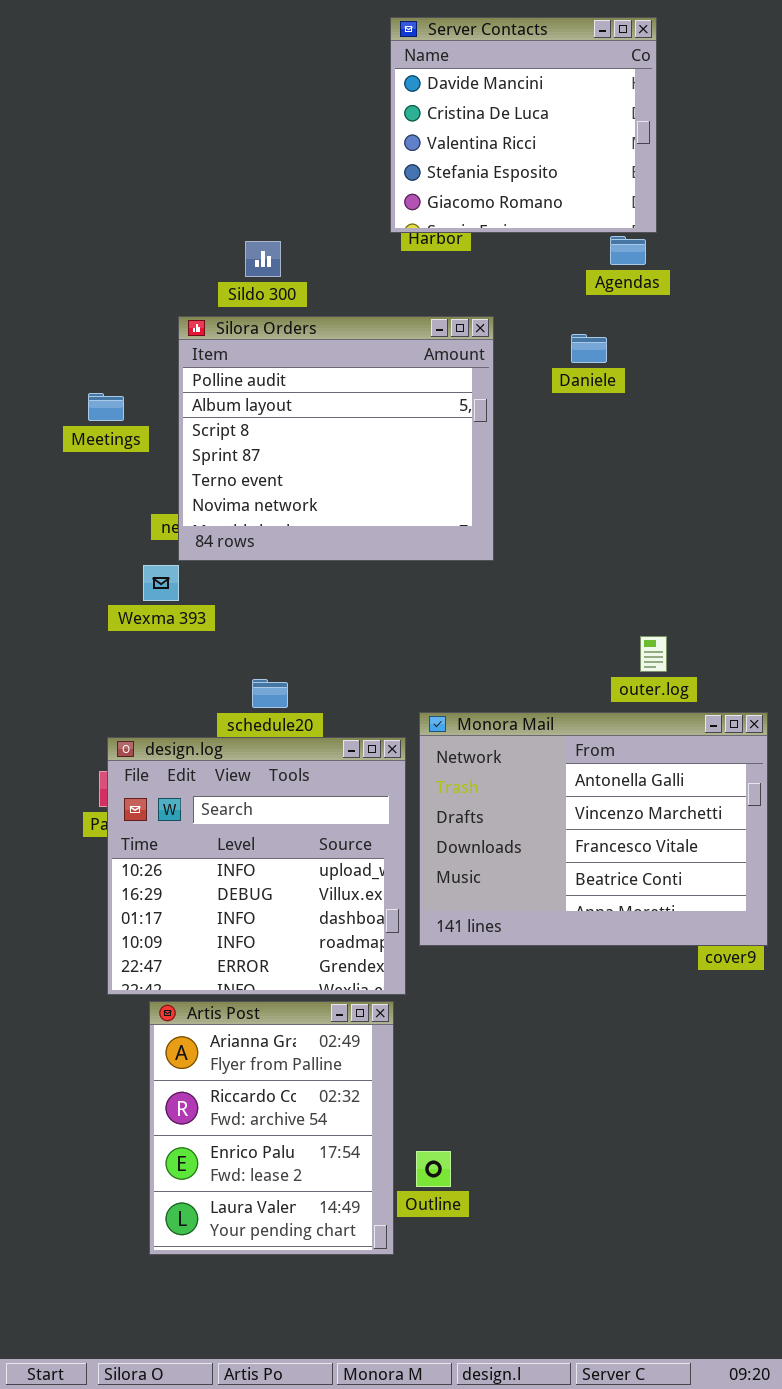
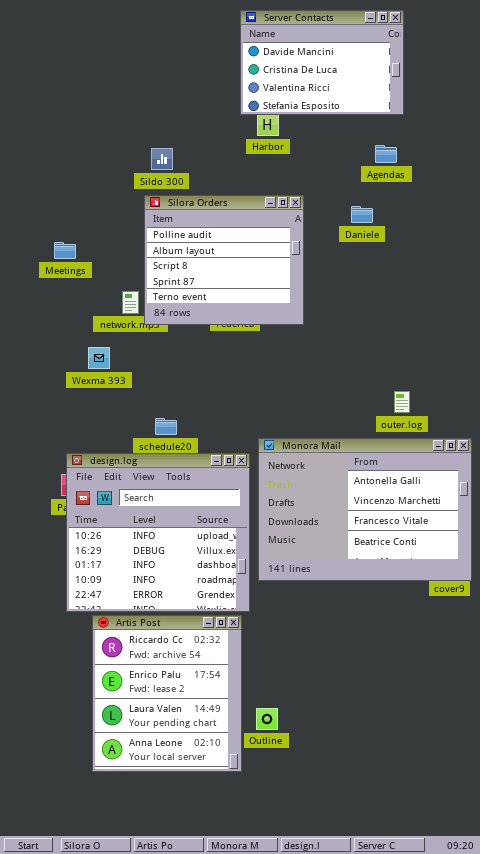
Server Contacts: [390,17,657,233] -> [240,10,404,115], resized
Silora Orders: [178,316,494,561] -> [144,195,304,325], resized
Artis Post: [149,1001,394,1255] -> [92,615,242,772], scrolled down 1 row

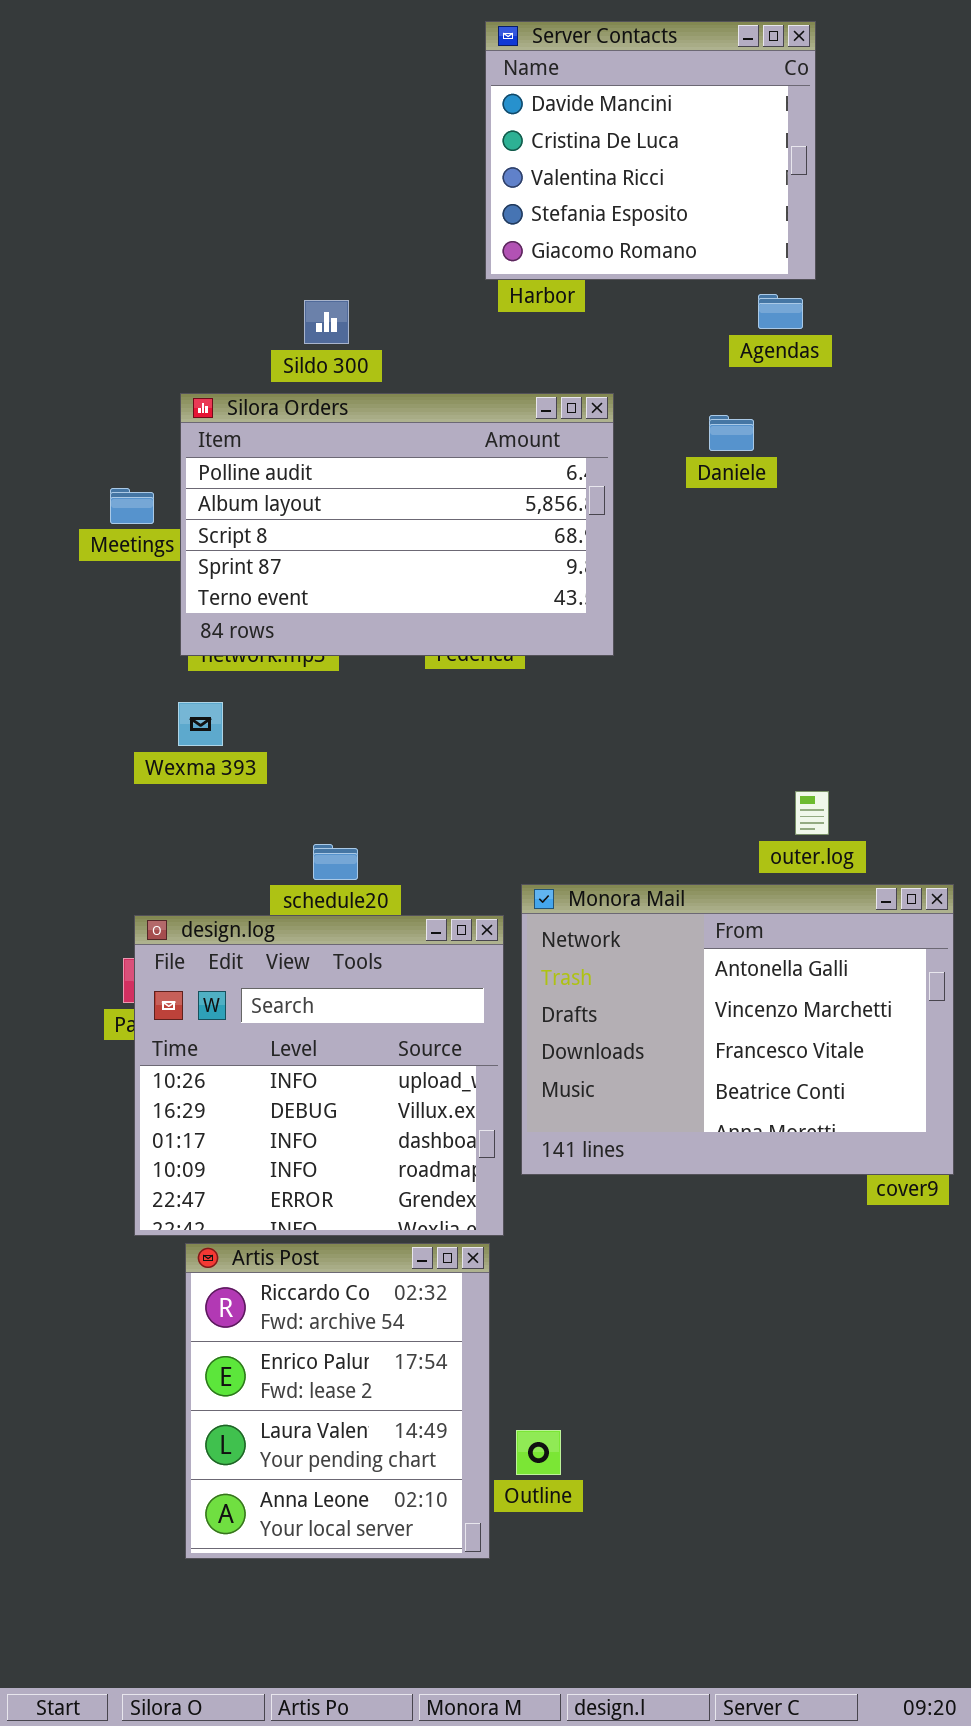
Server Contacts: [240,10,404,115] -> [485,21,816,280], resized
Silora Orders: [144,195,304,325] -> [180,393,614,656], resized

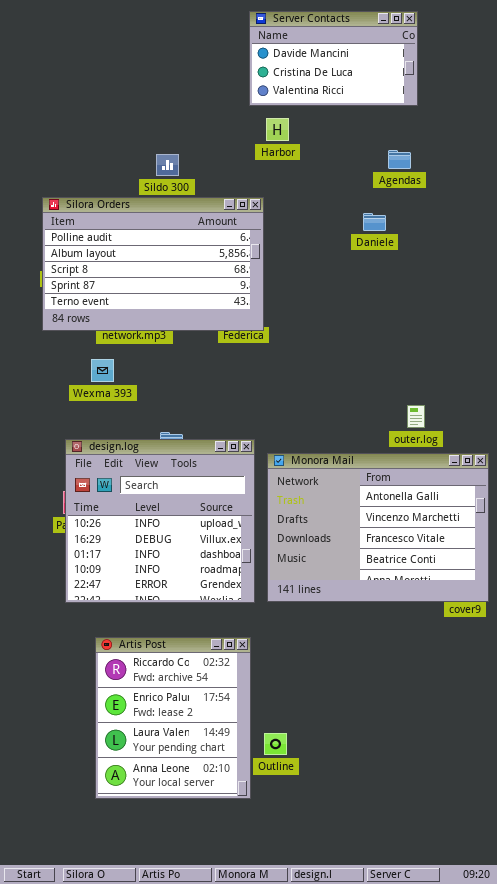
Server Contacts: [485,21,816,280] -> [249,11,418,106], resized
Silora Orders: [180,393,614,656] -> [42,197,264,331], moved
design.log: [134,915,504,1236] -> [65,439,255,603], moved

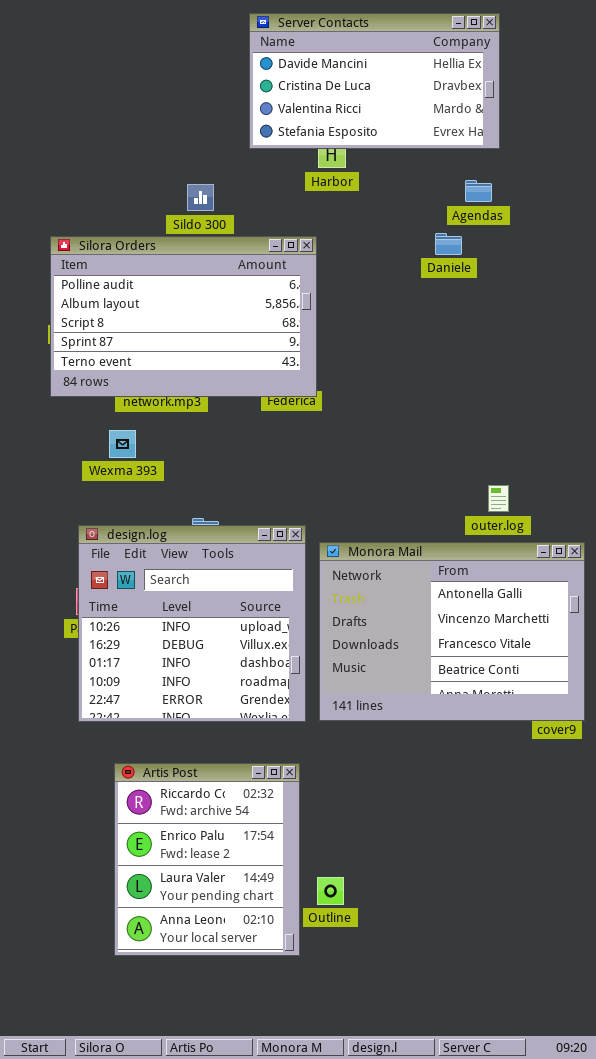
Server Contacts: [249,11,418,106] -> [249,13,500,149], resized
Daniele: [363,213,386,231] -> [435,233,462,255], moved

